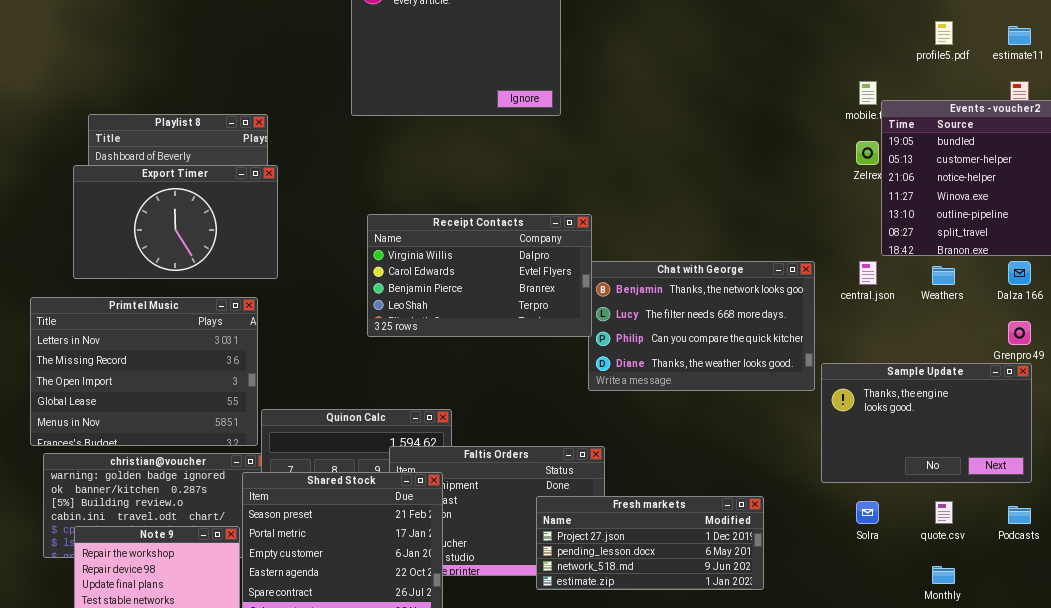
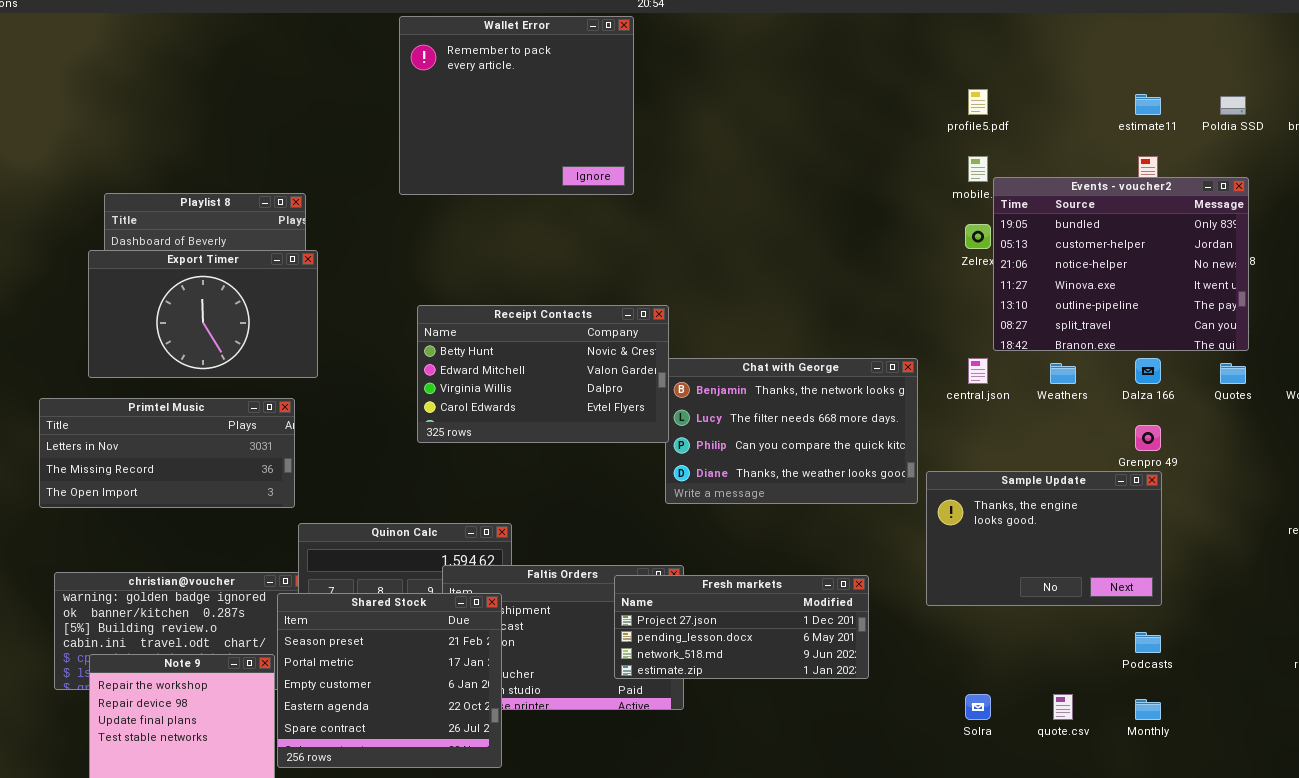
profile5.pdf: [935,21,953,45] -> [968,89,988,115], moved
Receipt Contacts: [367,214,592,337] -> [417,305,669,443], scrolled up 2 rows
Primtel Music: [30,297,258,446] -> [39,398,295,508], resized
Fresh markets: [536,496,764,590] -> [614,575,869,679], moved
Solra: [856,501,879,524] -> [965,694,991,720], moved
quote.csv: [935,501,953,524] -> [1053,694,1073,720], moved
Monthly: [932,566,955,584] -> [1135,699,1161,720], moved

